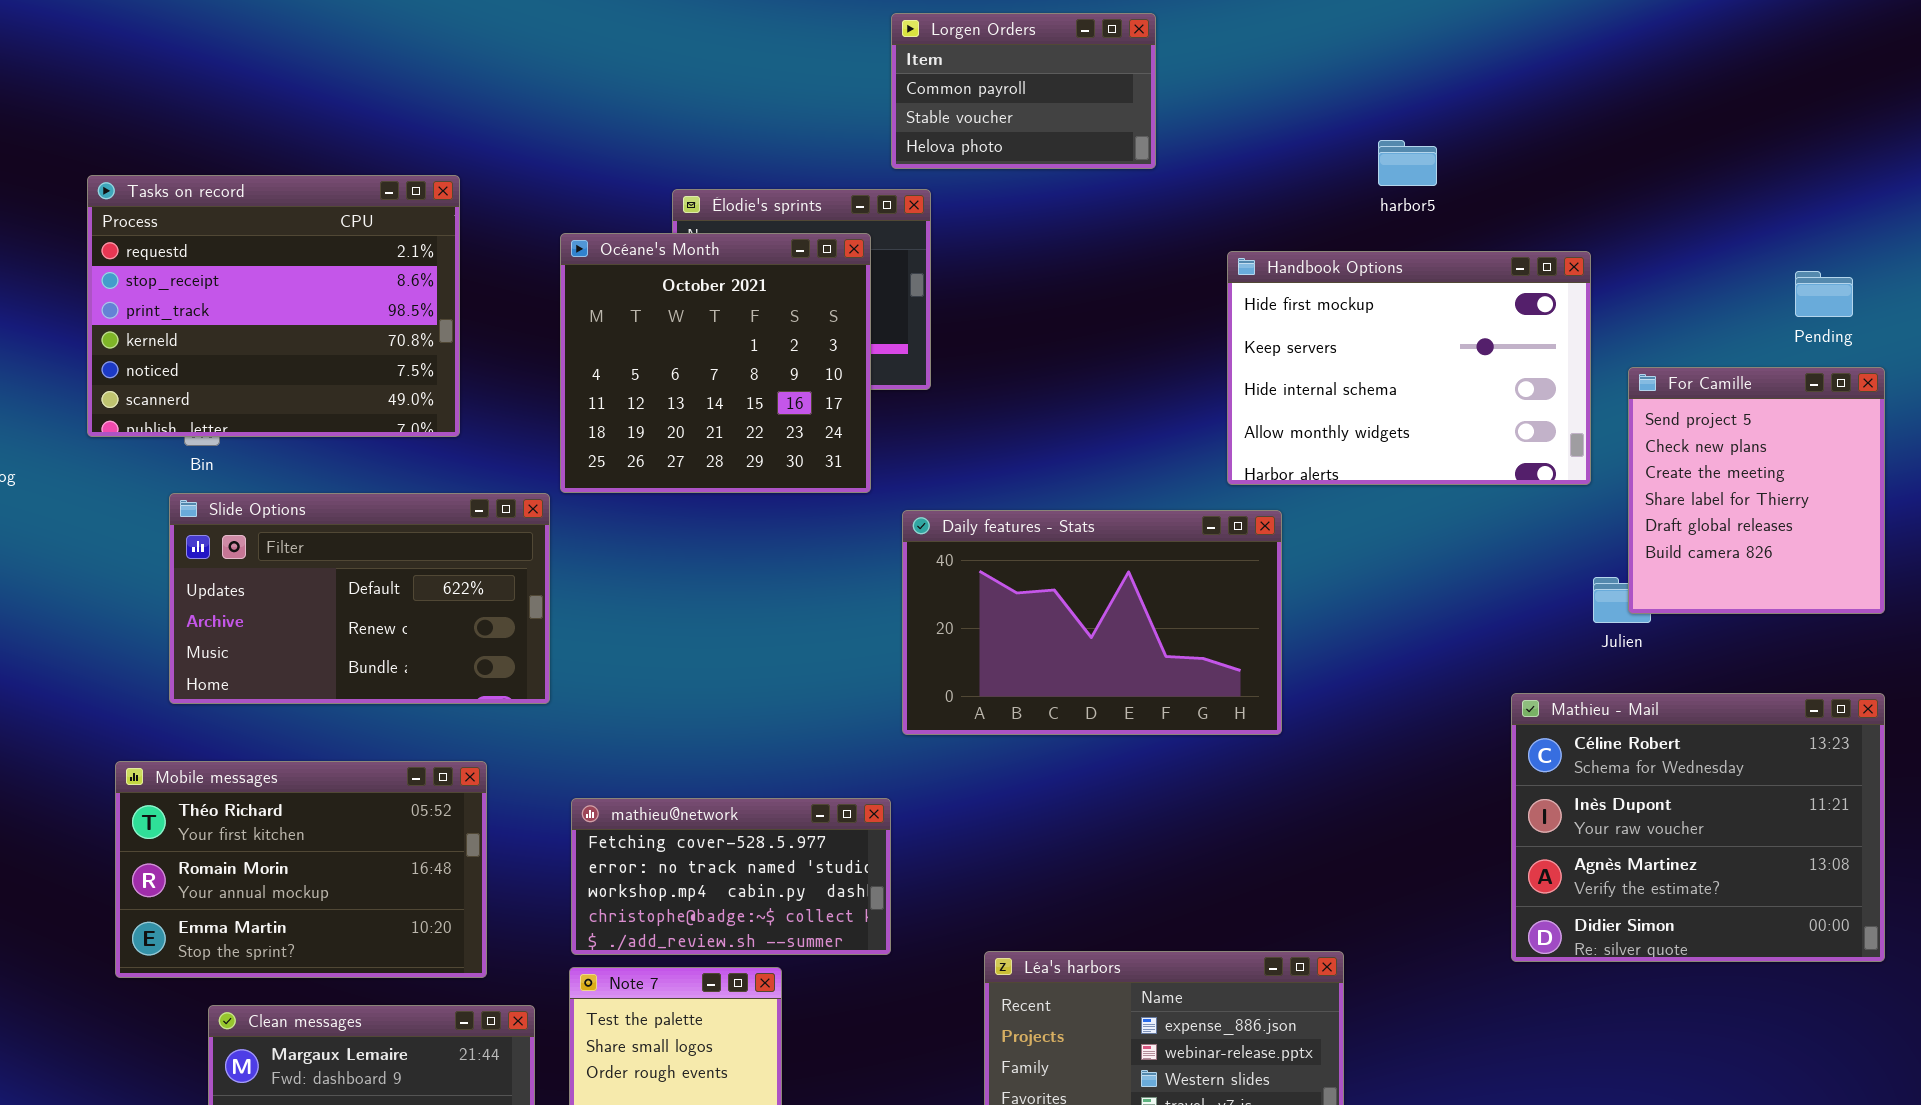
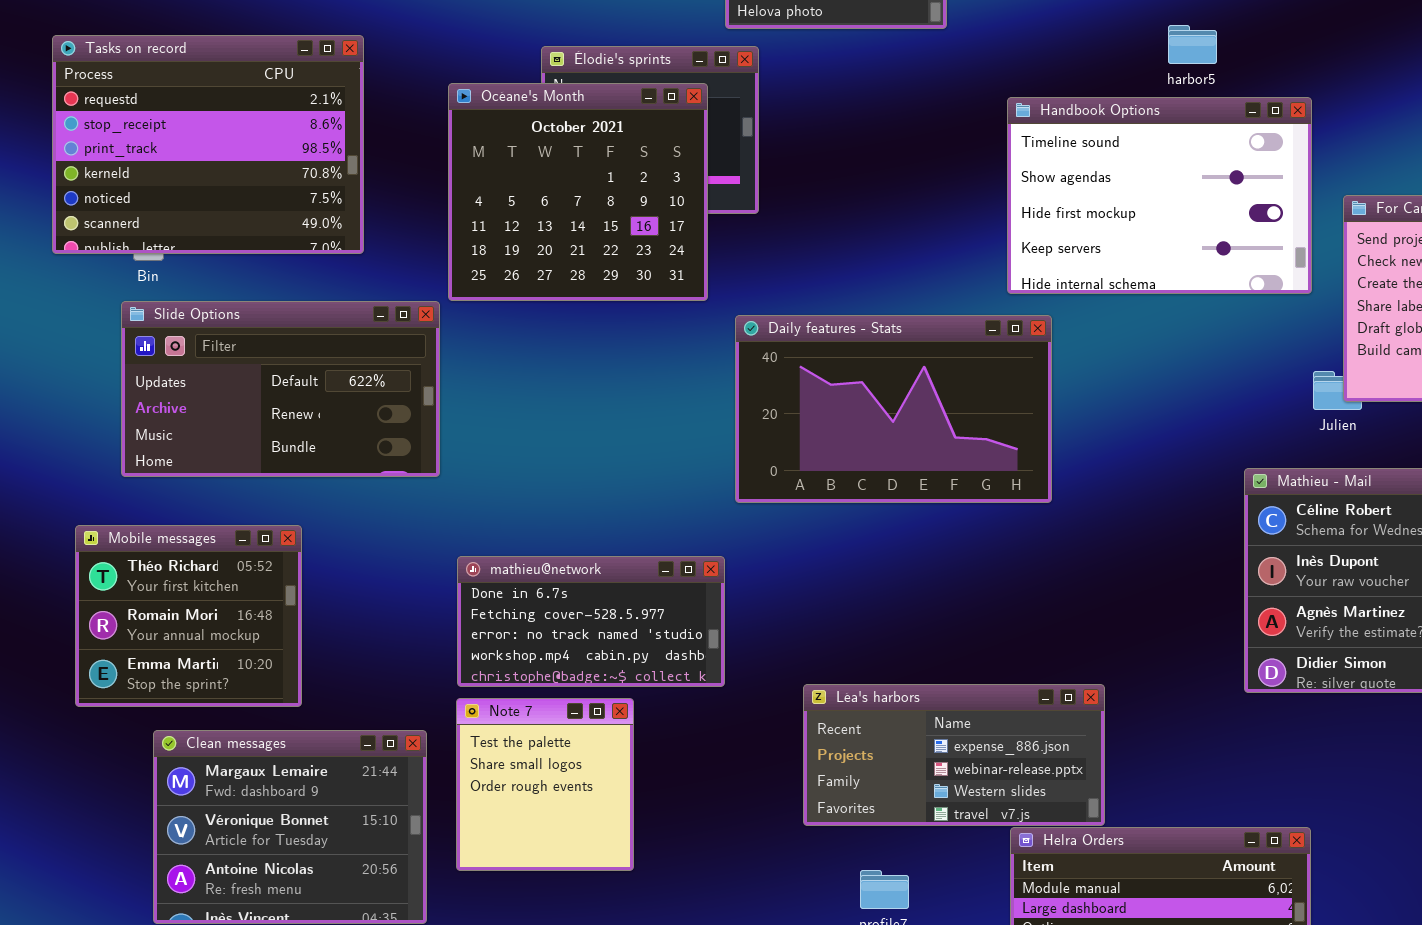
harbor5: [1378,140,1437,186] -> [1168,25,1217,64], moved
Handbook Options: [1227,251,1591,485] -> [1007,97,1312,294], scrolled up 2 rows
Mobile messages: [115,761,487,978] -> [75,525,302,707], resized
mathieu@network: [571,798,891,955] -> [457,556,725,687], scrolled up 1 row

